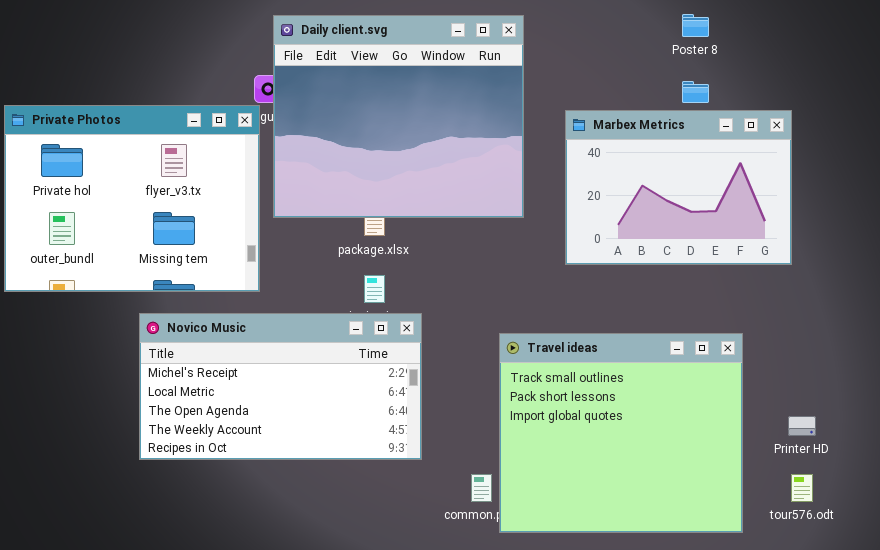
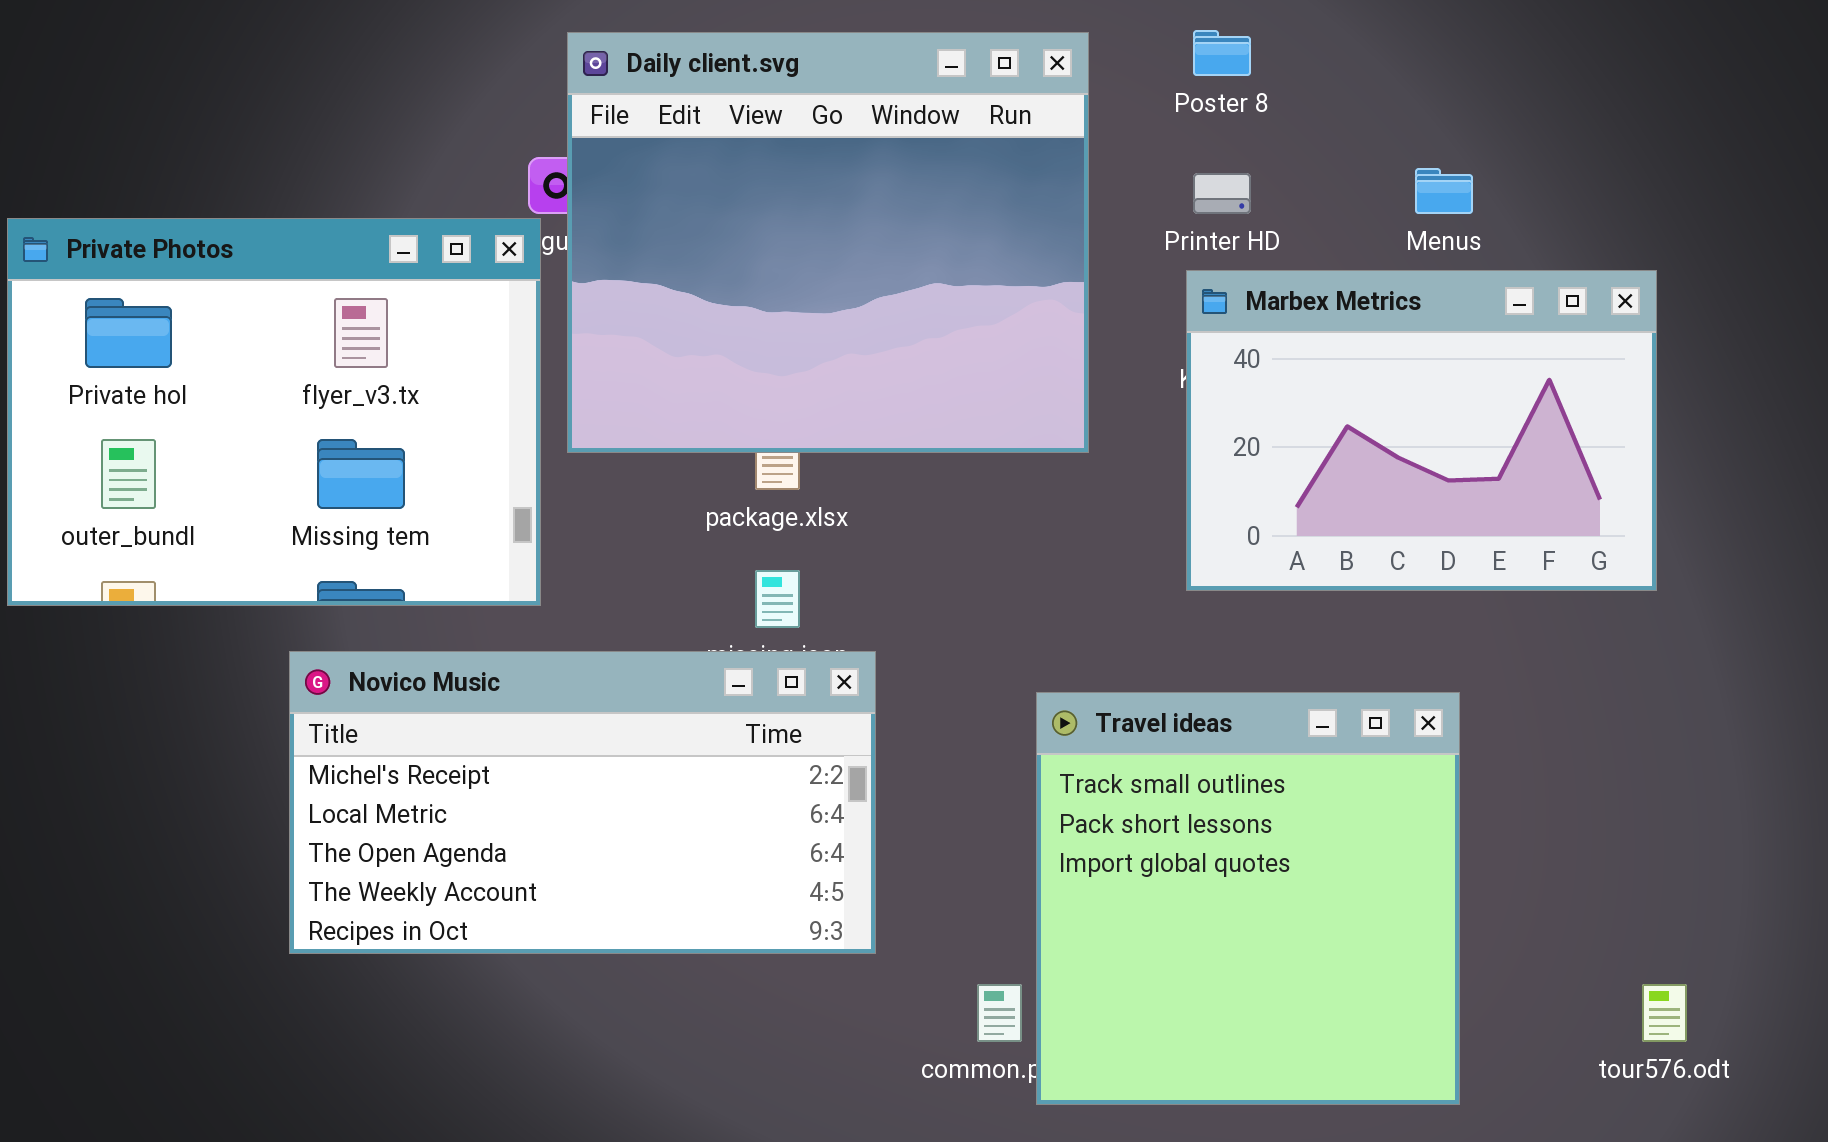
Poster 8: [682,14,709,37] -> [1193,30,1251,76], moved
Marbex Metrics: [565,110,792,265] -> [1186,270,1657,591], moved
Travel ideas: [499,333,743,533] -> [1036,692,1460,1105], resized
Printer HD: [788,416,816,436] -> [1193,173,1251,214], moved

